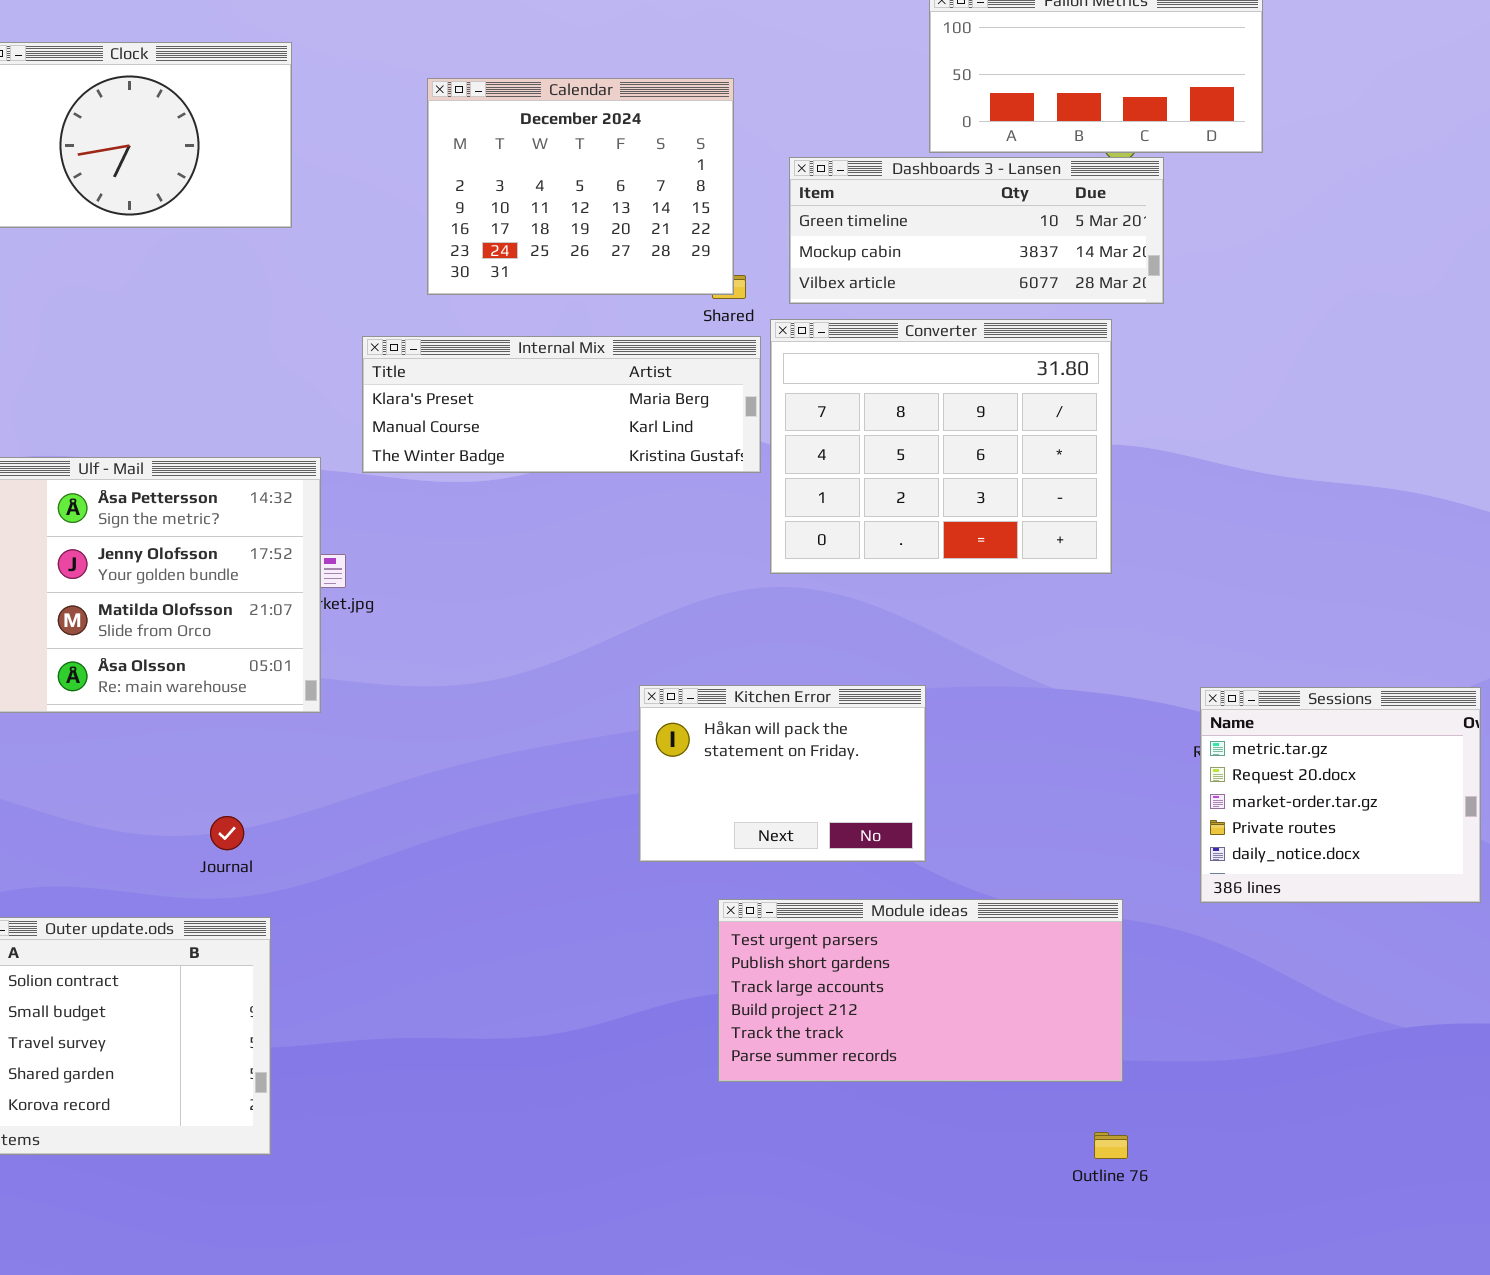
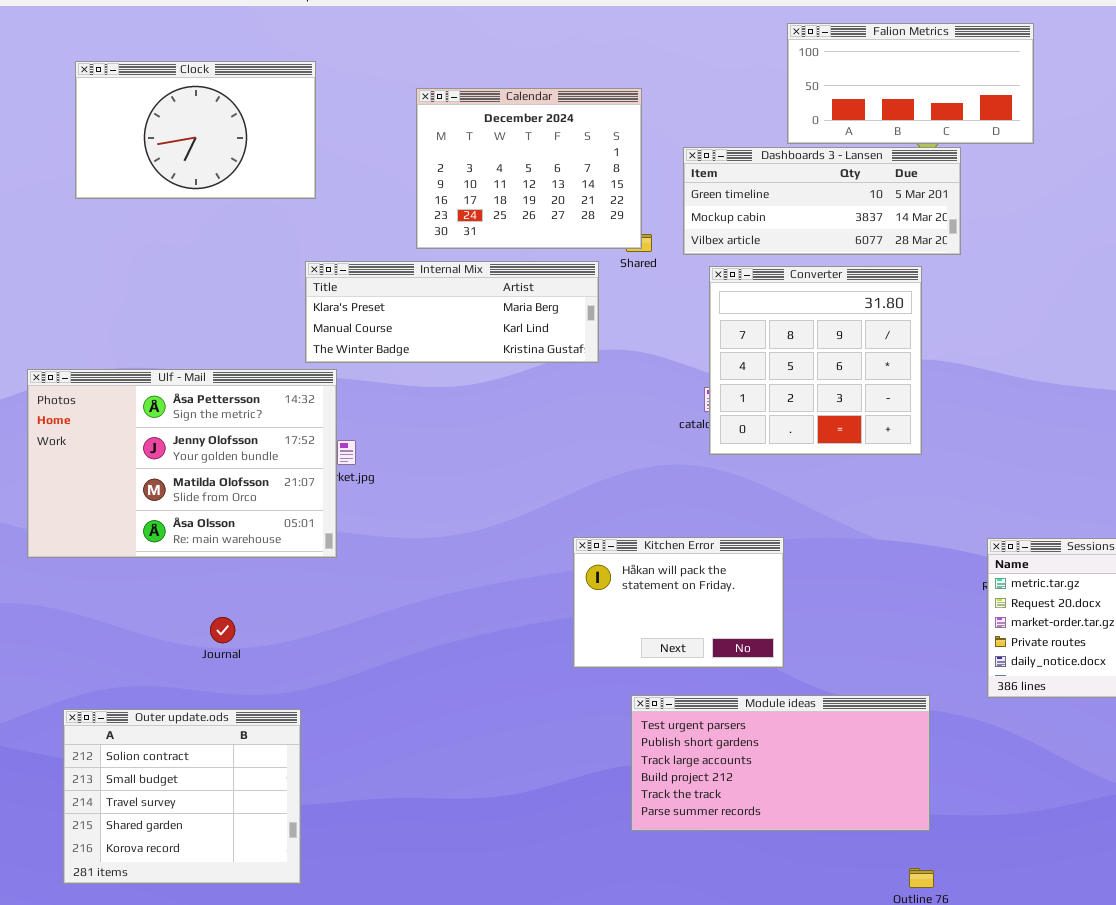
Converter: [770,319,1112,574] -> [709,266,922,455], resized
Internal Mix: [362,336,761,473] -> [305,261,599,363], moved
Journal: [210,816,244,850] -> [210,617,235,643], moved

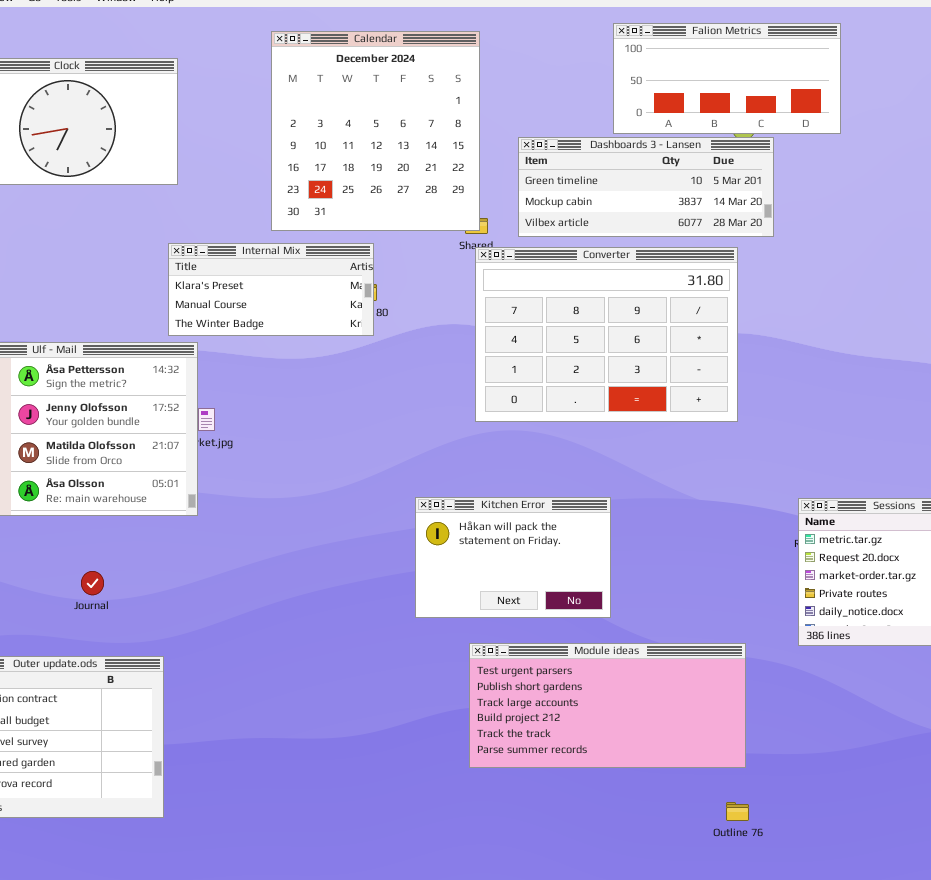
Calendar: [416,88,642,249] -> [271,31,480,231], resized
Internal Mix: [305,261,599,363] -> [168,243,374,336], resized
Converter: [709,266,922,455] -> [475,247,738,422], resized

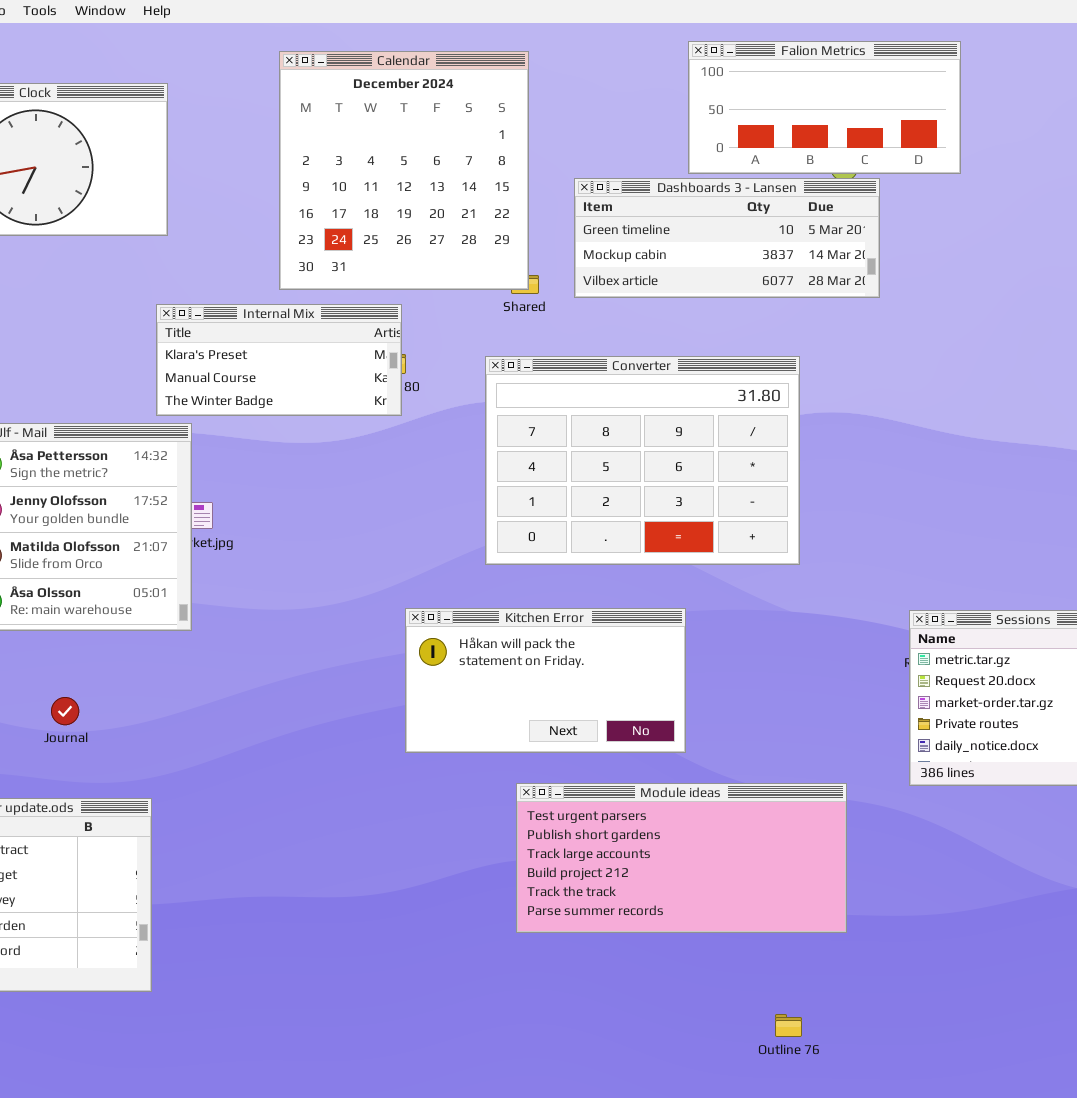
Converter: [475,247,738,422] -> [485,356,800,565], moved
Kitchen Error: [415,497,611,618] -> [405,608,686,753], resized
Outline 76: [726,802,749,821] -> [775,1014,802,1037], moved

